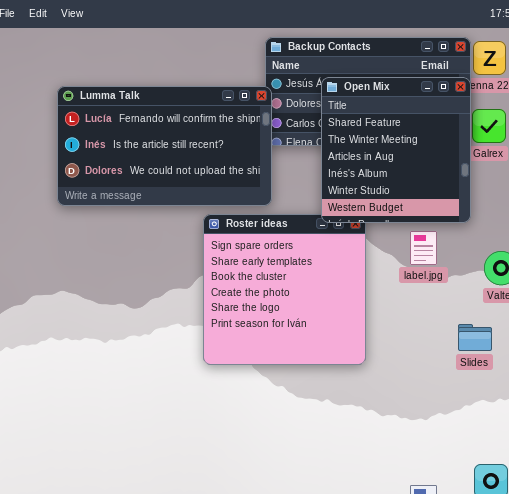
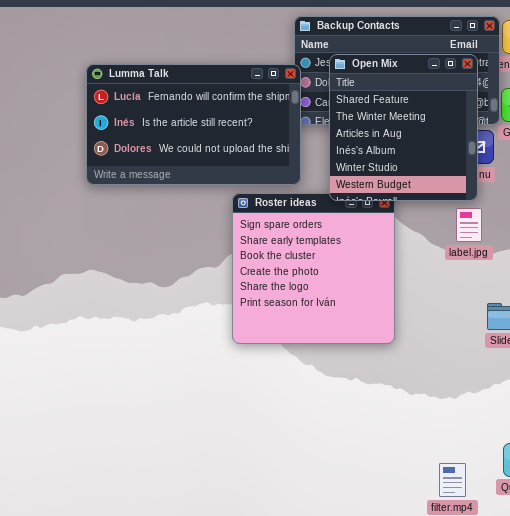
Open Mix: [321,77,471,223] -> [329,54,478,201], moved
label.jpg: [410,231,437,265] -> [456,208,482,242], moved

